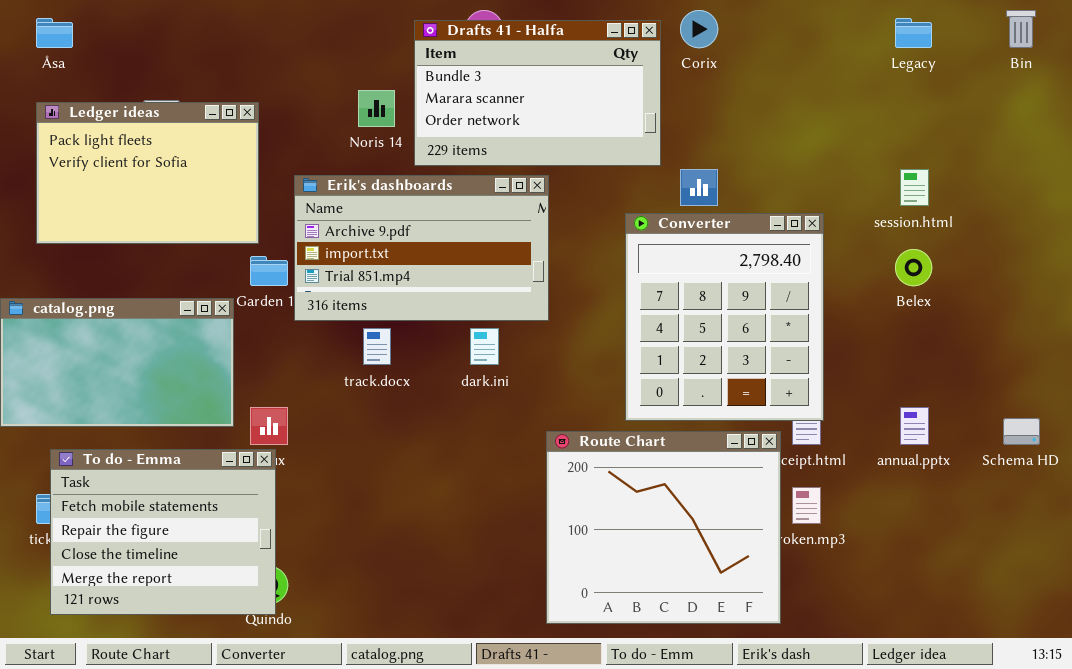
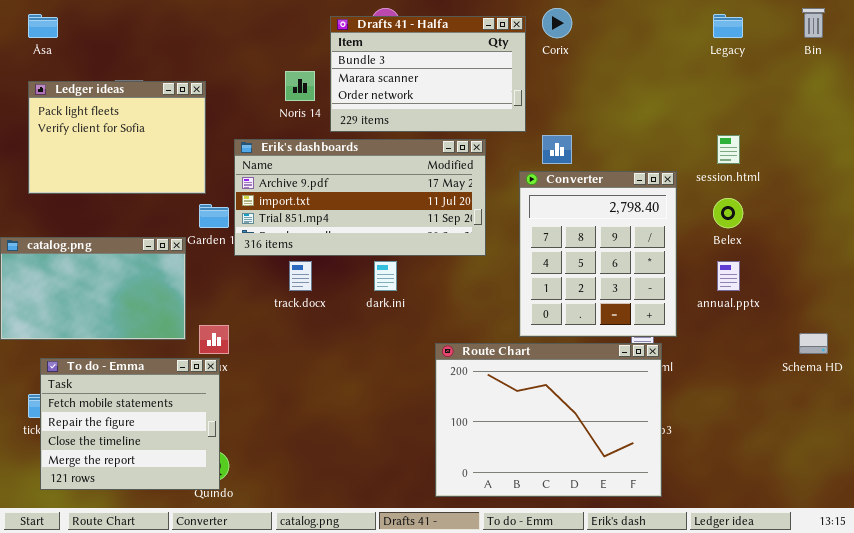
Erik's dashboards: [294,175,549,321] -> [234,139,486,256], resized
Converter: [625,213,824,421] -> [519,171,677,337], moved
annual.pptx: [900,407,929,445] -> [717,261,740,291], moved
Route Chart: [546,431,781,624] -> [435,343,662,497], resized

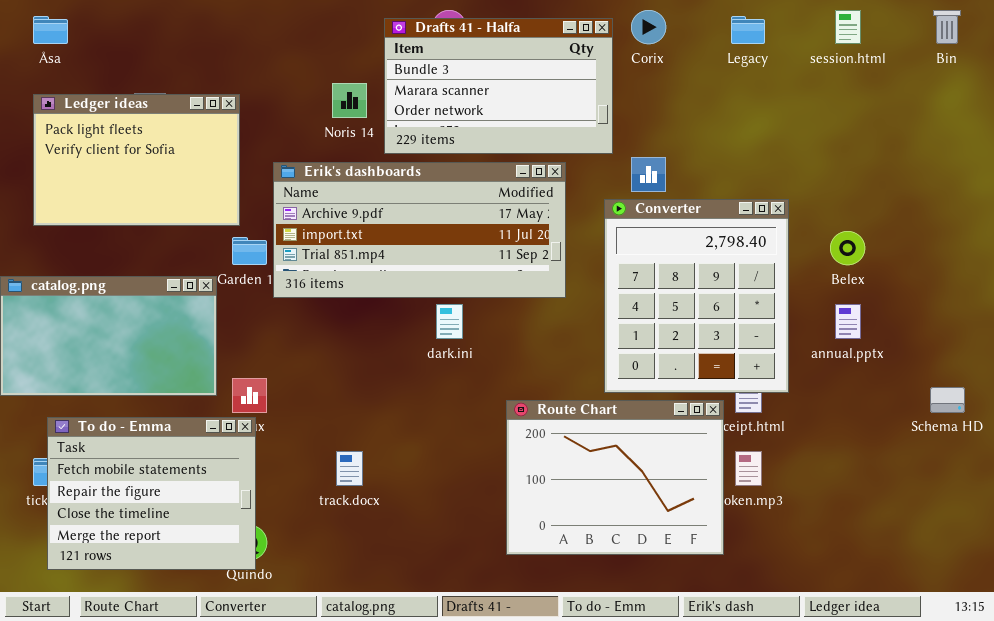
Legacy: [713,14,743,38] -> [731,16,765,44], moved
session.html: [717,135,740,164] -> [835,10,861,44], moved
track.docx: [289,261,312,291] -> [336,451,363,486], moved
Route Chart: [435,343,662,497] -> [506,400,724,555], resized

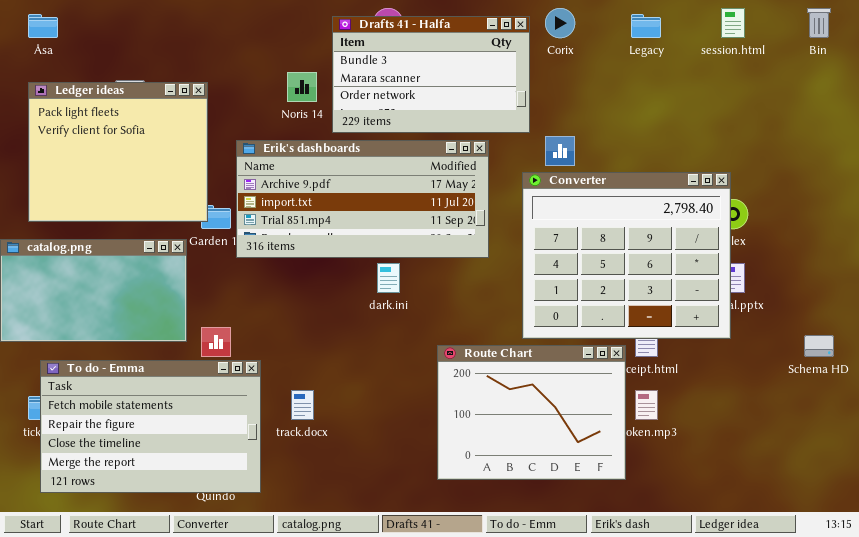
Ledger ideas: [33,94,240,226] -> [28,82,208,222], resized
Converter: [604,199,789,393] -> [522,172,731,339], resized
To do - Emma: [47,417,256,570] -> [40,360,261,493], resized

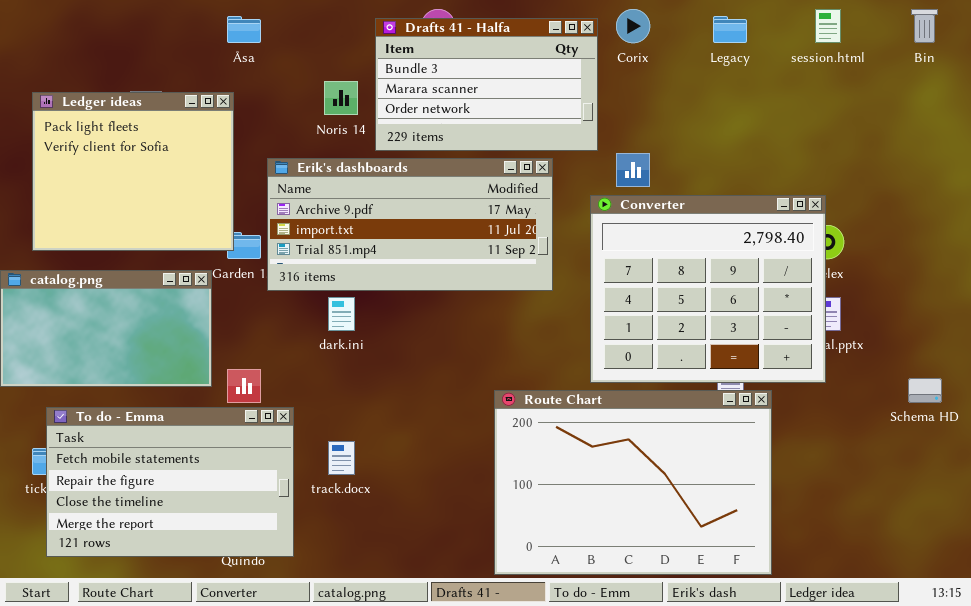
Åsa: [28,14,58,38] -> [227,16,261,43], moved
dark.ini: [377,263,400,293] -> [328,297,355,331], moved
Route Chart: [437,345,626,480] -> [494,390,772,575], resized

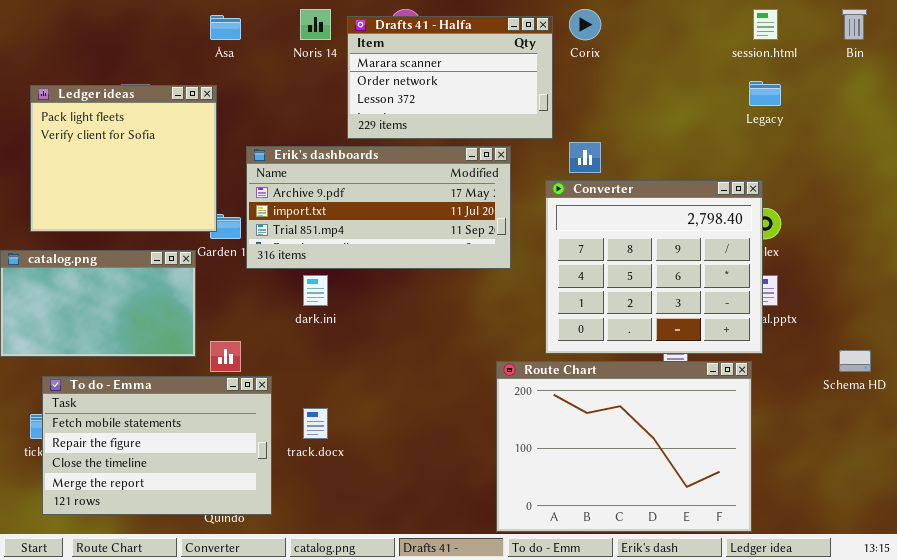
Legacy: [713,16,747,43] -> [749,81,781,106], moved
Drafts 41 - Halfa: [375,18,598,151] -> [347,16,553,139], scrolled down 1 row
Noris 14: [324,81,358,115] -> [300,9,331,40], moved
Route Chart: [494,390,772,575] -> [496,361,752,532], moved

